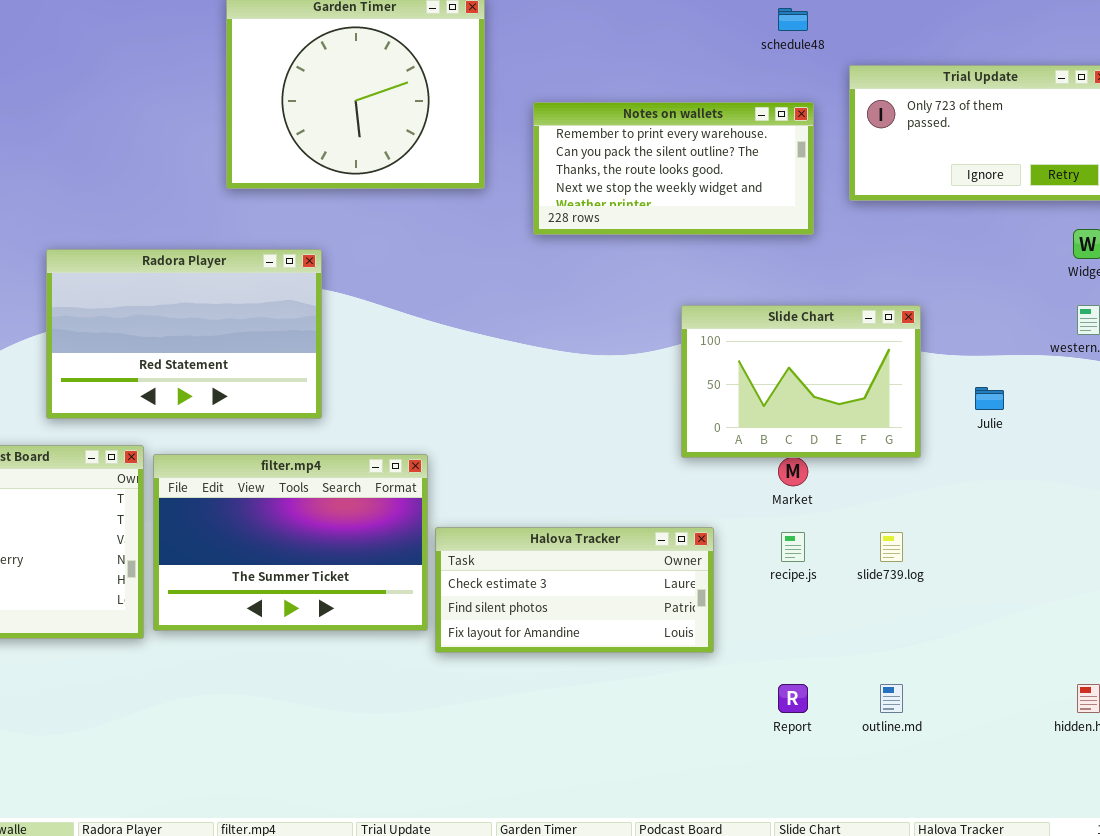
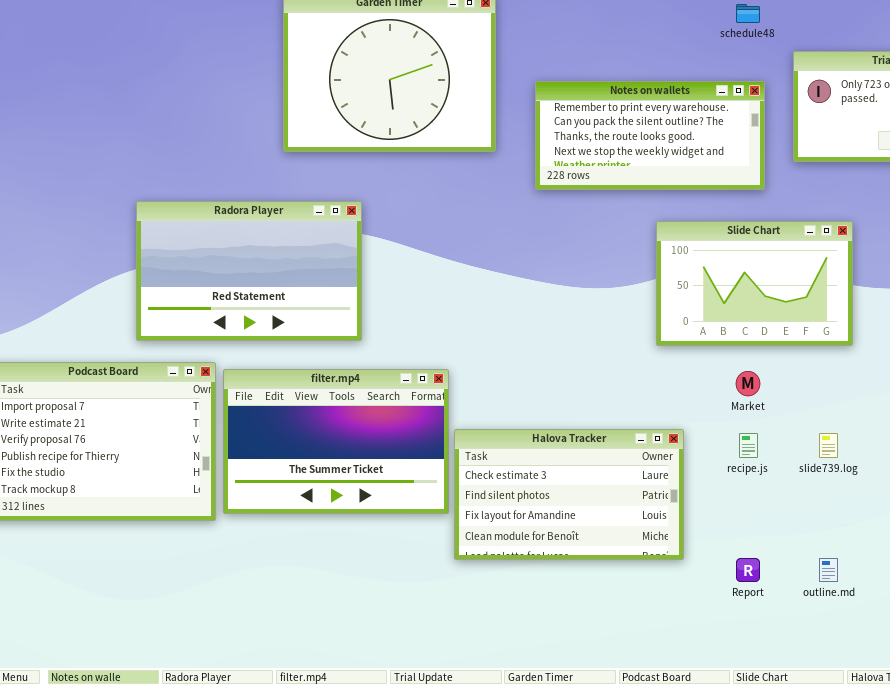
Slide Chart: [681,305,921,458] -> [656,221,853,346], moved
Halova Tracker: [435,527,714,653] -> [454,429,684,560], resized

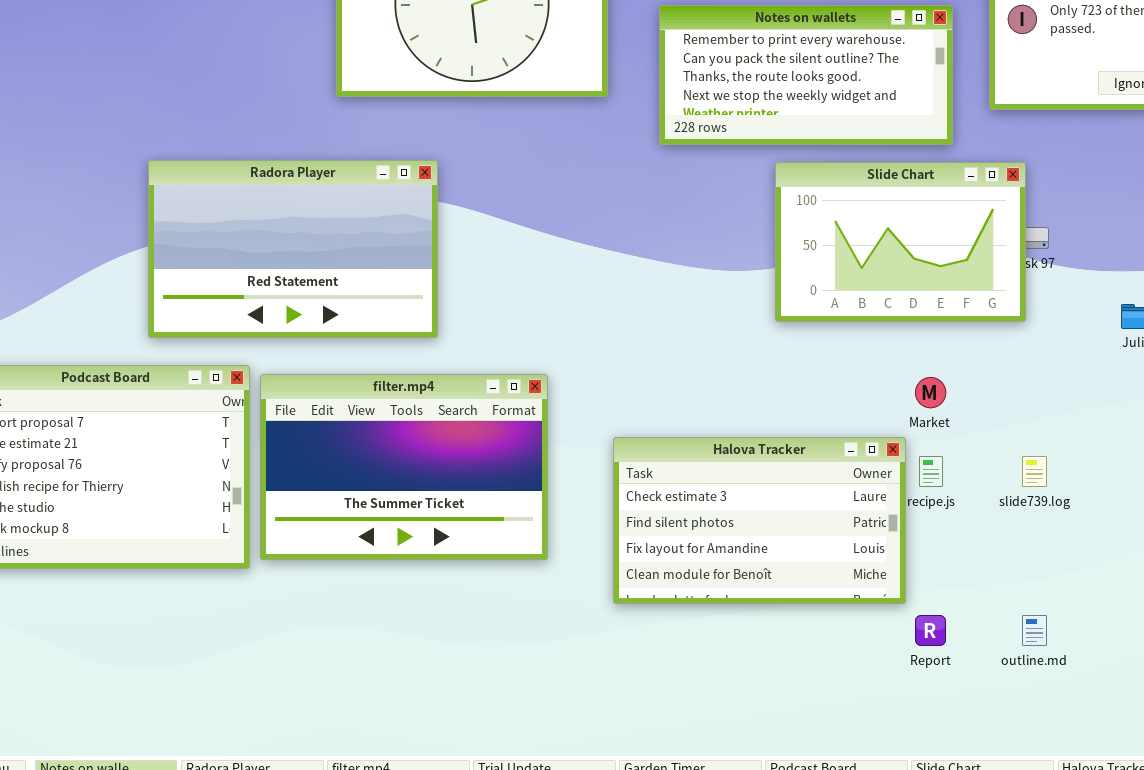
Slide Chart: [656,221,853,346] -> [775,162,1026,322], moved
Halova Tracker: [454,429,684,560] -> [613,437,906,604], moved

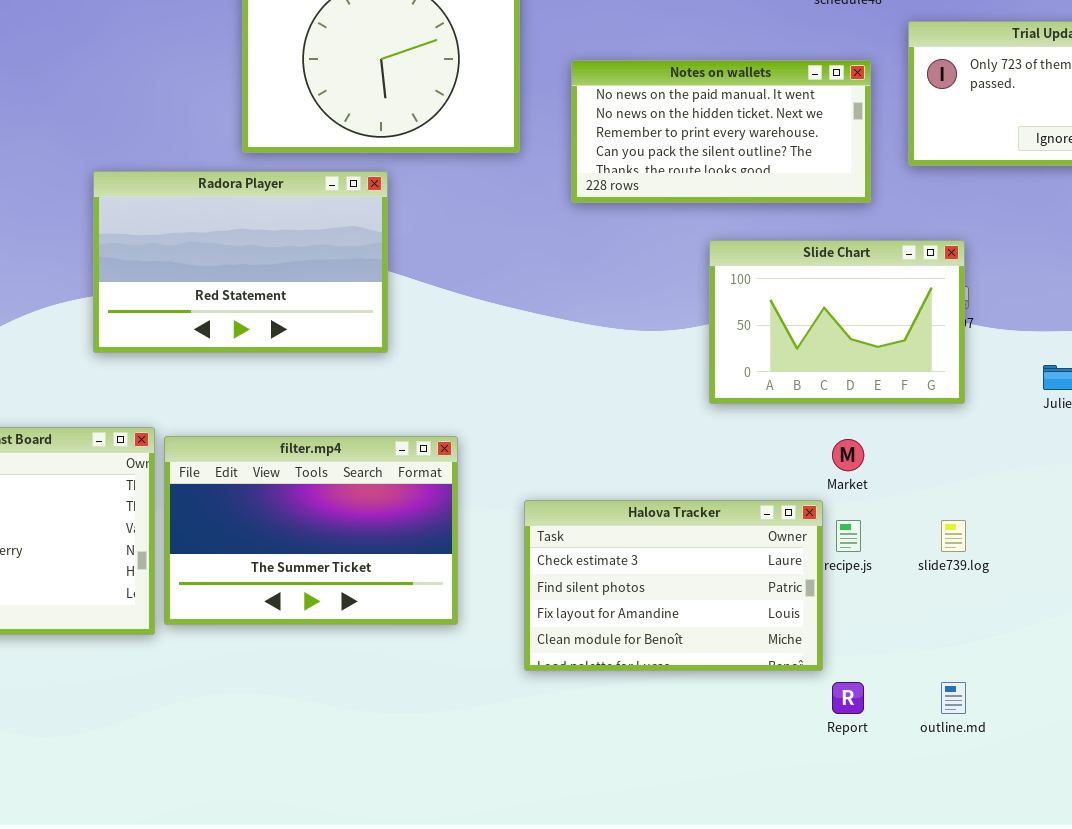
Notes on wallets: [659,5,953,145] -> [571,60,871,203], scrolled up 2 rows
Radora Player: [148,160,438,338] -> [93,171,388,353], moved
Slide Chart: [775,162,1026,322] -> [709,240,965,404], moved

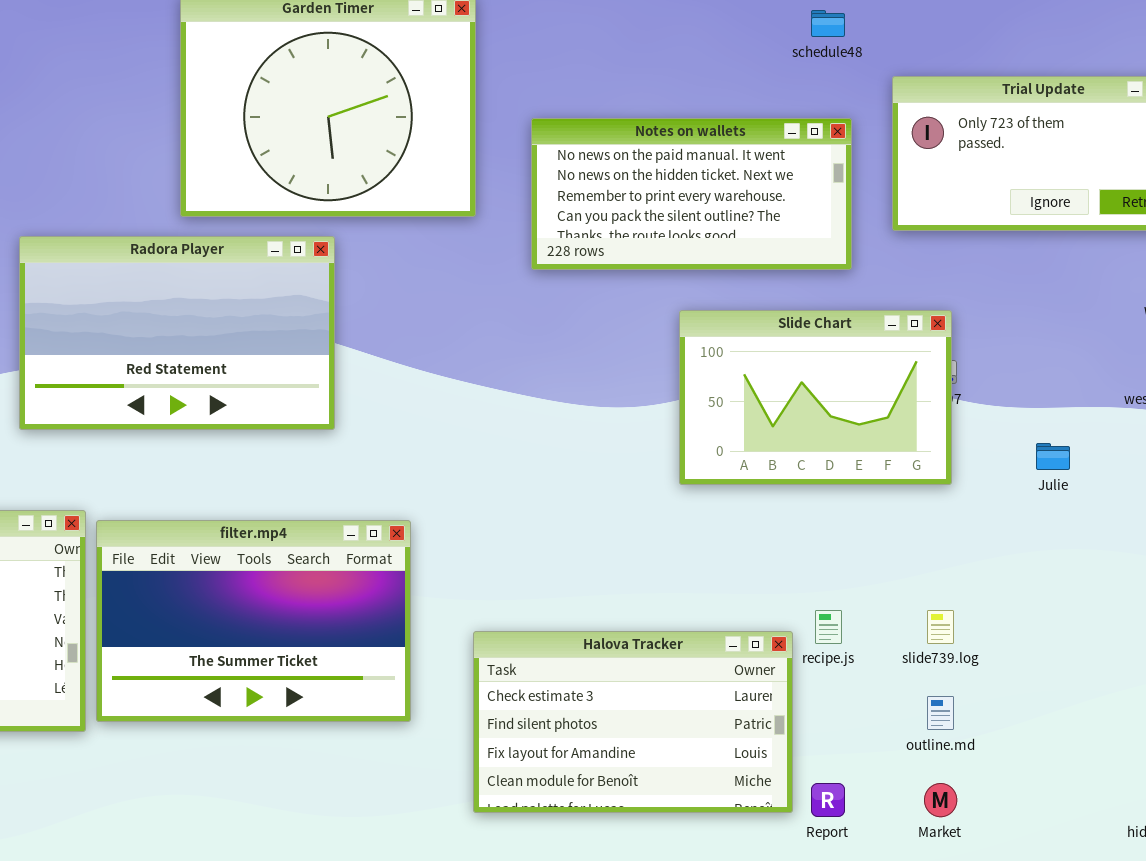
Market: [832,439,864,471] -> [924,783,957,817], moved
Halova Tracker: [524,500,823,671] -> [473,631,793,813], moved
outline.md: [941,682,966,714] -> [927,696,954,730], moved

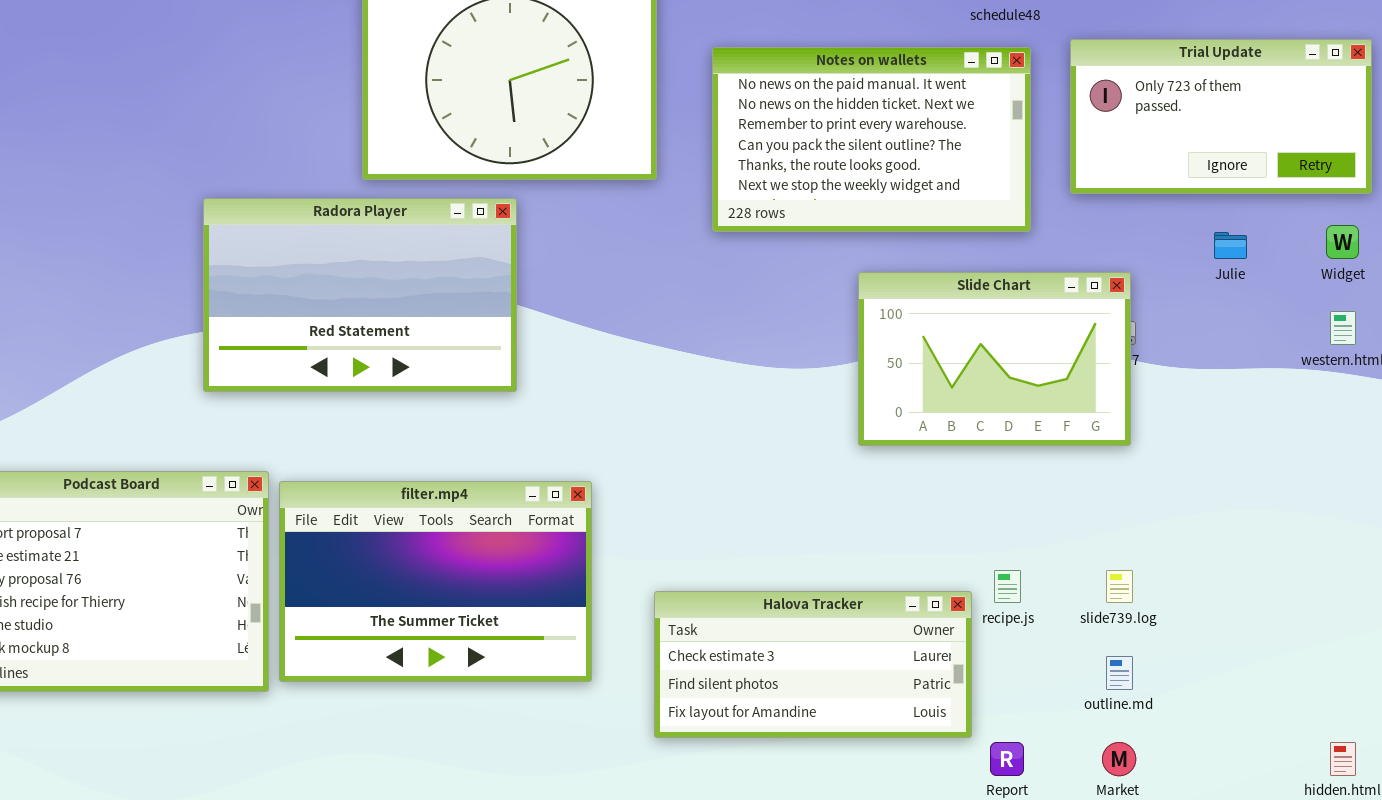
Notes on wallets: [531,118,852,270] -> [712,47,1031,232], resized
Julie: [1036,443,1070,470] -> [1214,232,1247,259], moved
Halova Tracker: [473,631,793,813] -> [654,591,972,738], resized

